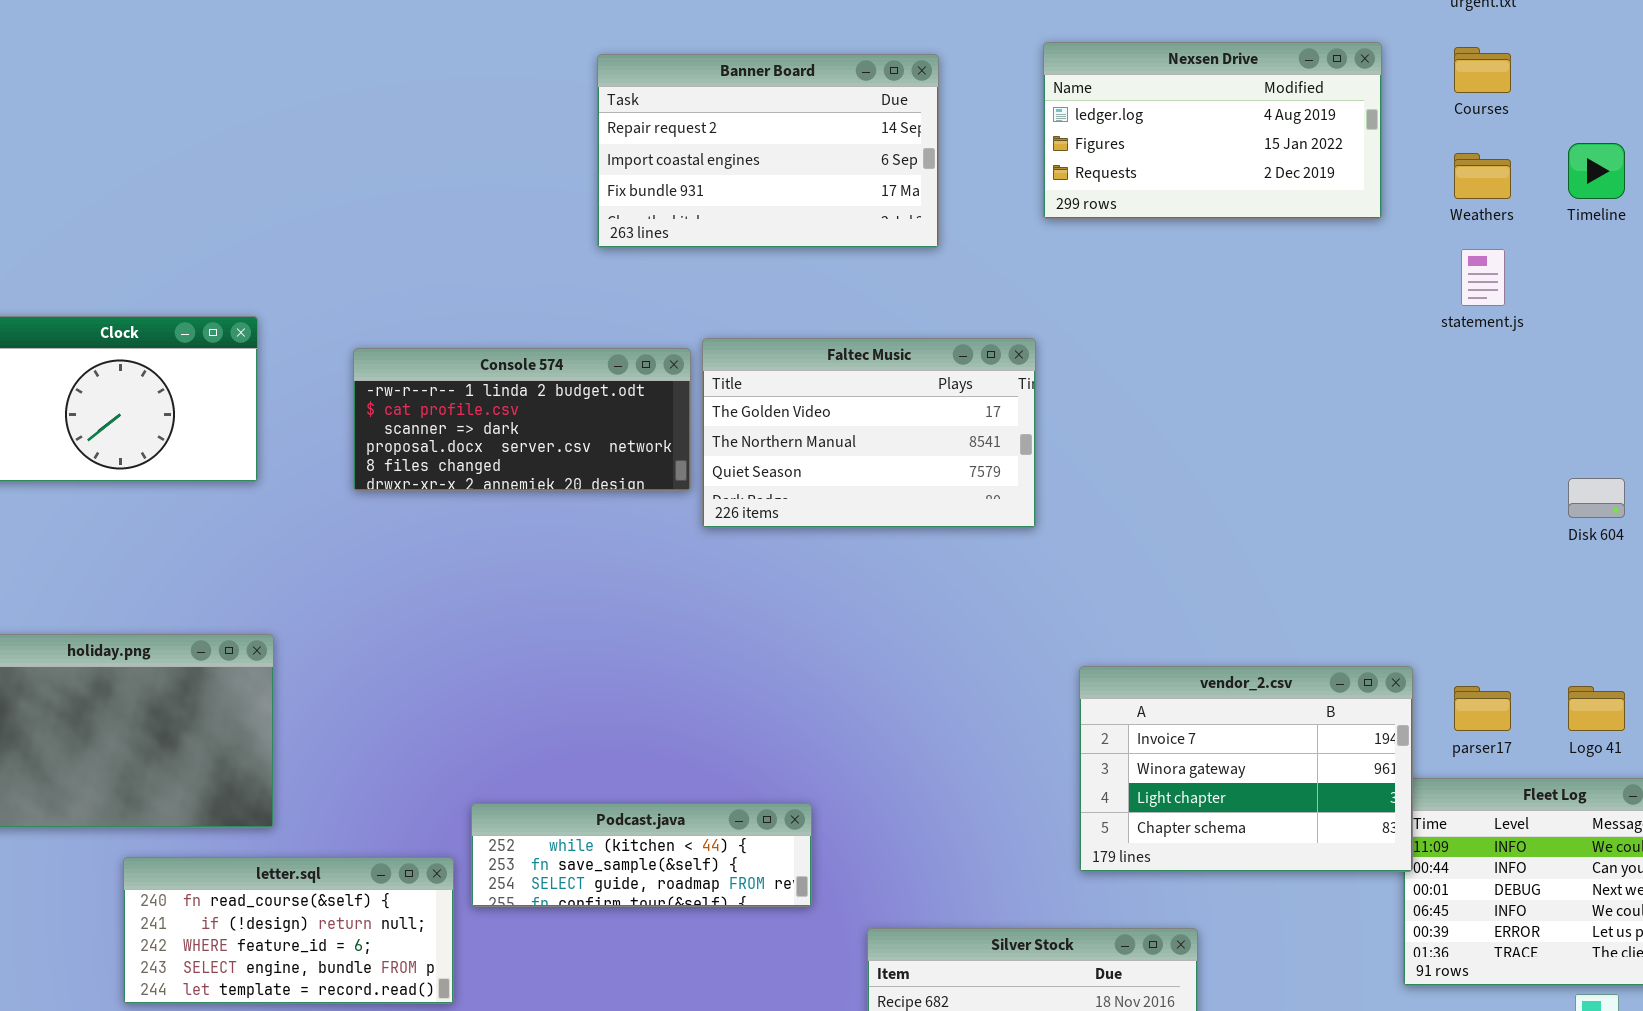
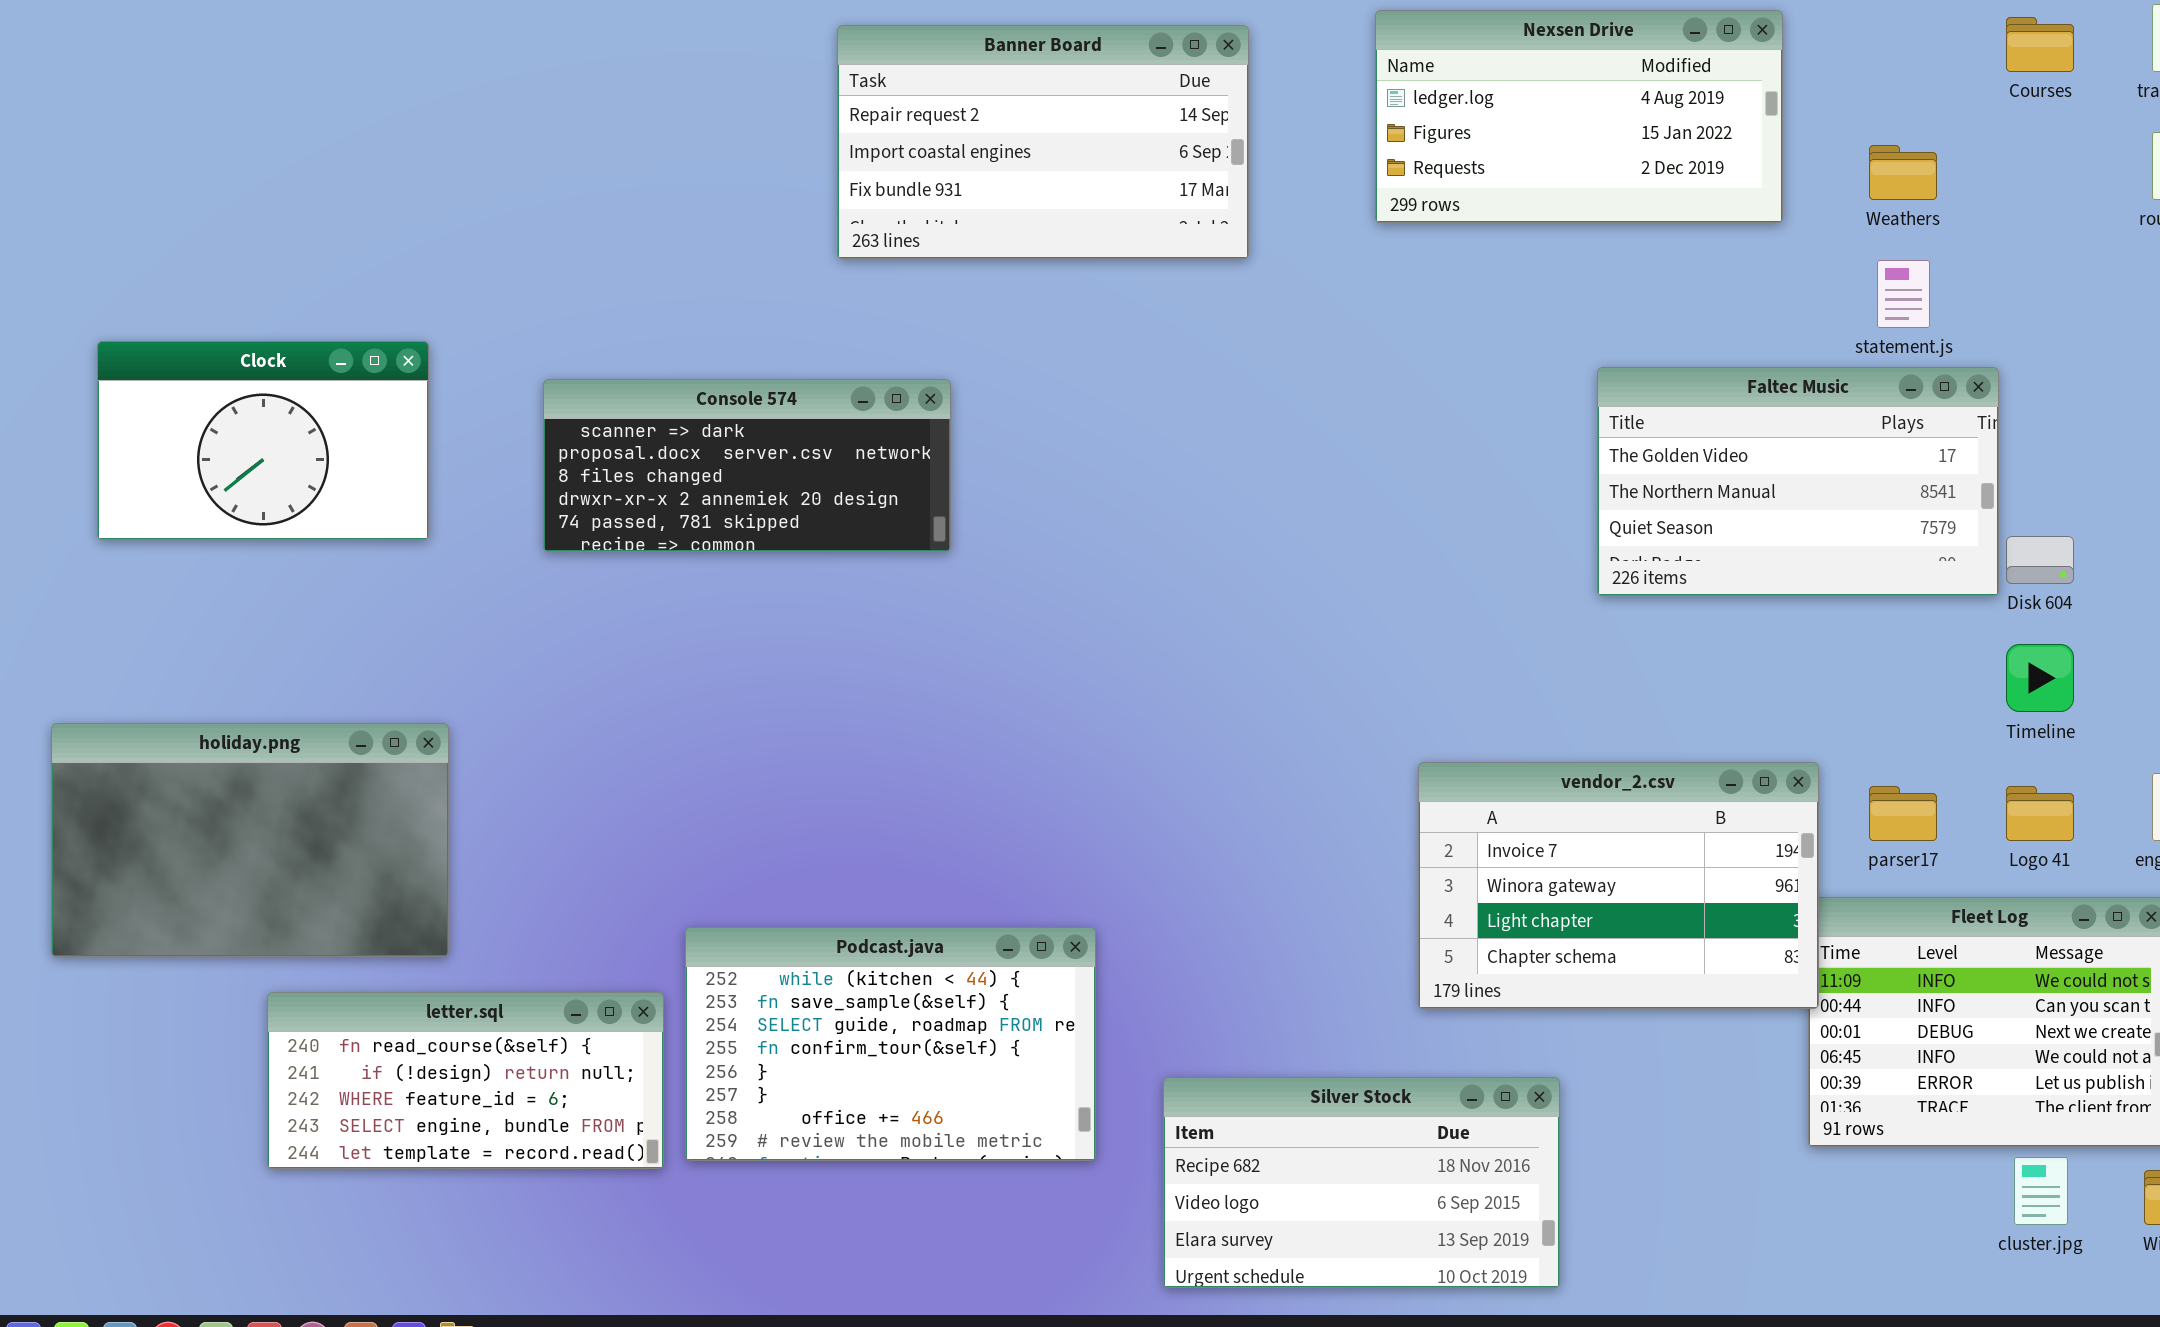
Courses: [1454,47,1511,93] -> [2006,17,2074,72], moved
Timeline: [1568,143,1625,199] -> [2006,644,2074,712], moved
Faltec Music: [702,338,1036,528] -> [1597,367,1999,596], moved
Console 574: [353,348,691,491] -> [543,379,951,552], scrolled down 2 rows
Podcast.java: [471,803,812,907] -> [685,927,1096,1161], resized

